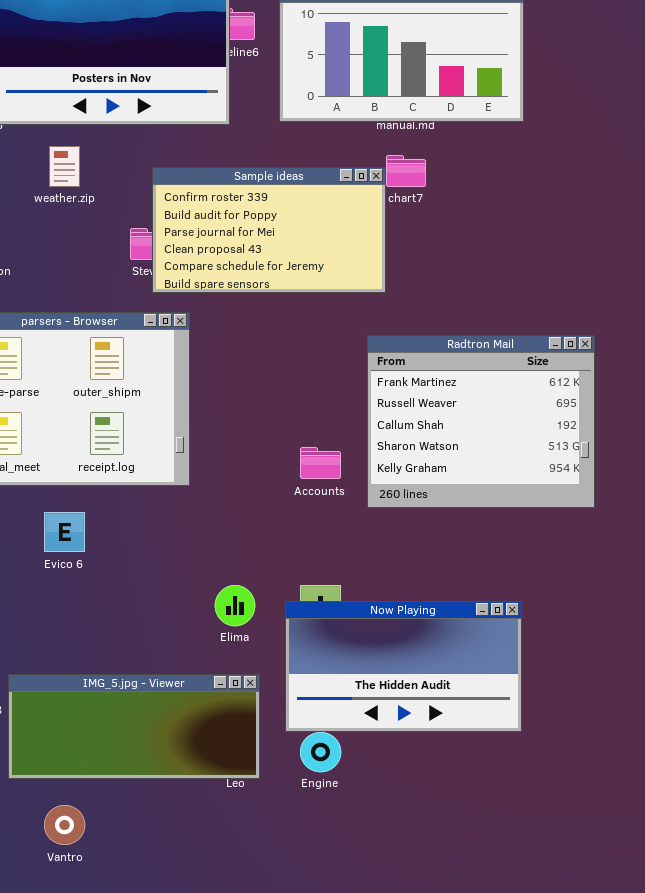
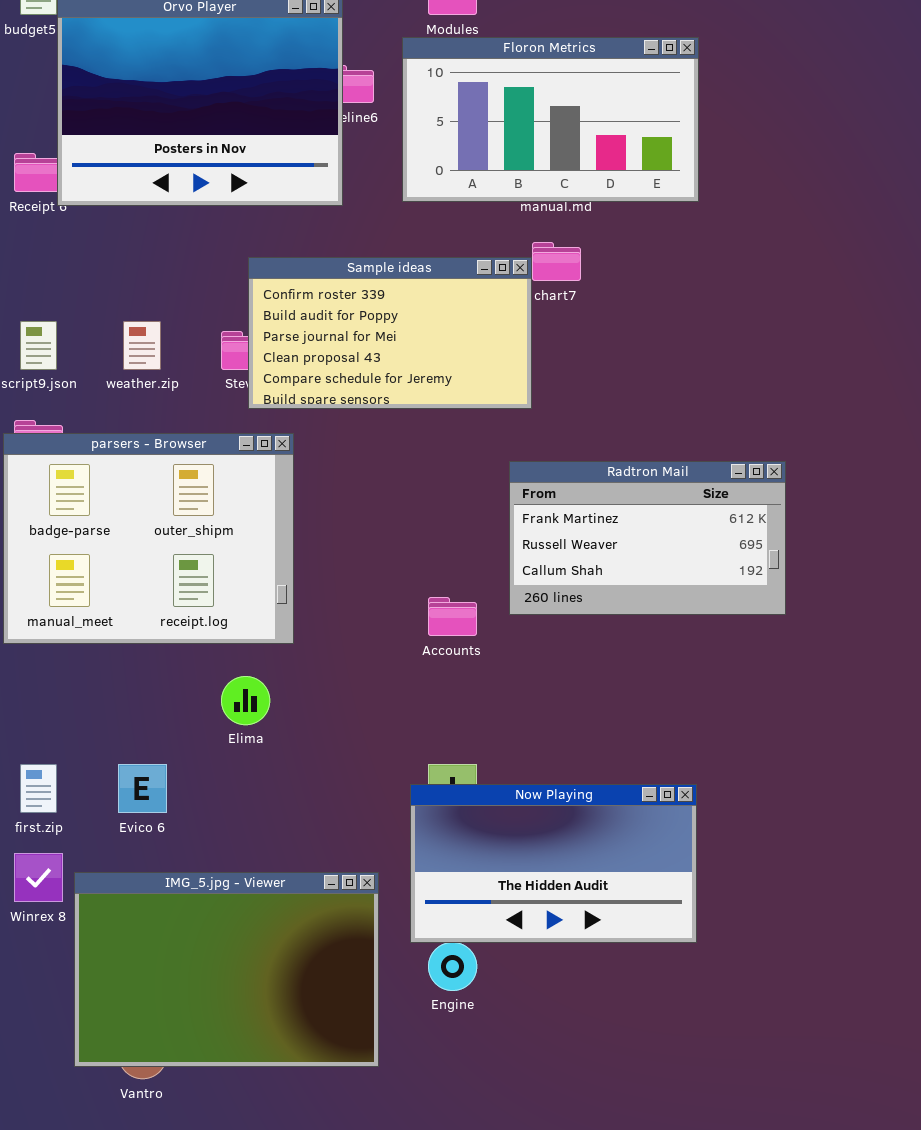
weather.zip: [49,146,80,187] -> [123,321,161,370], moved
Radtron Mail: [367,335,595,508] -> [509,461,786,615], resized
Evico 6: [44,512,85,552] -> [118,764,167,813], moved
Elima: [215,585,255,626] -> [221,676,270,725], moved
IMG_5.jpg - Viewer: [8,674,260,779] -> [74,872,379,1067], resized

